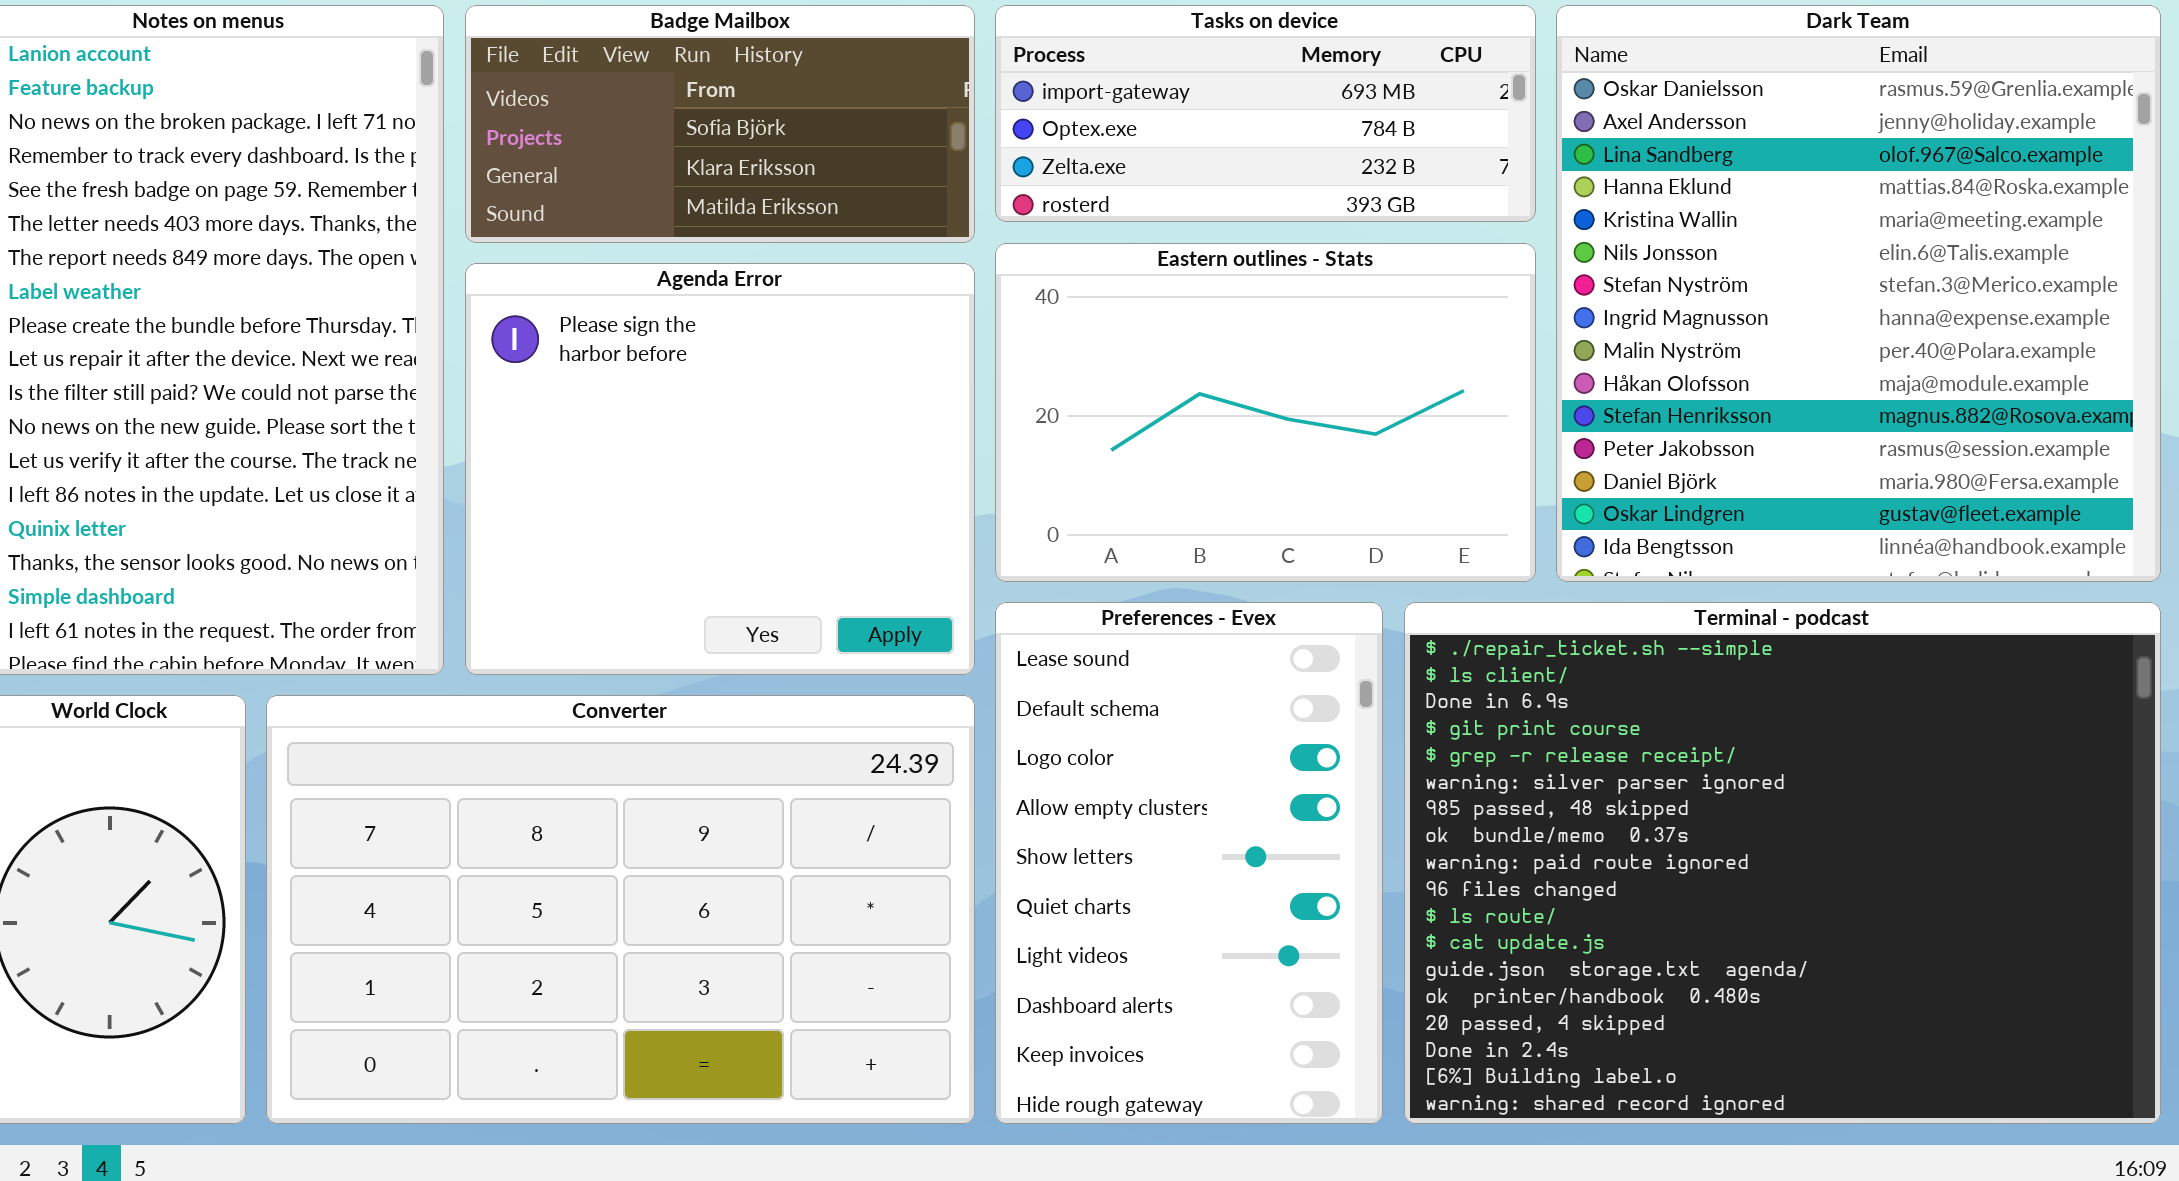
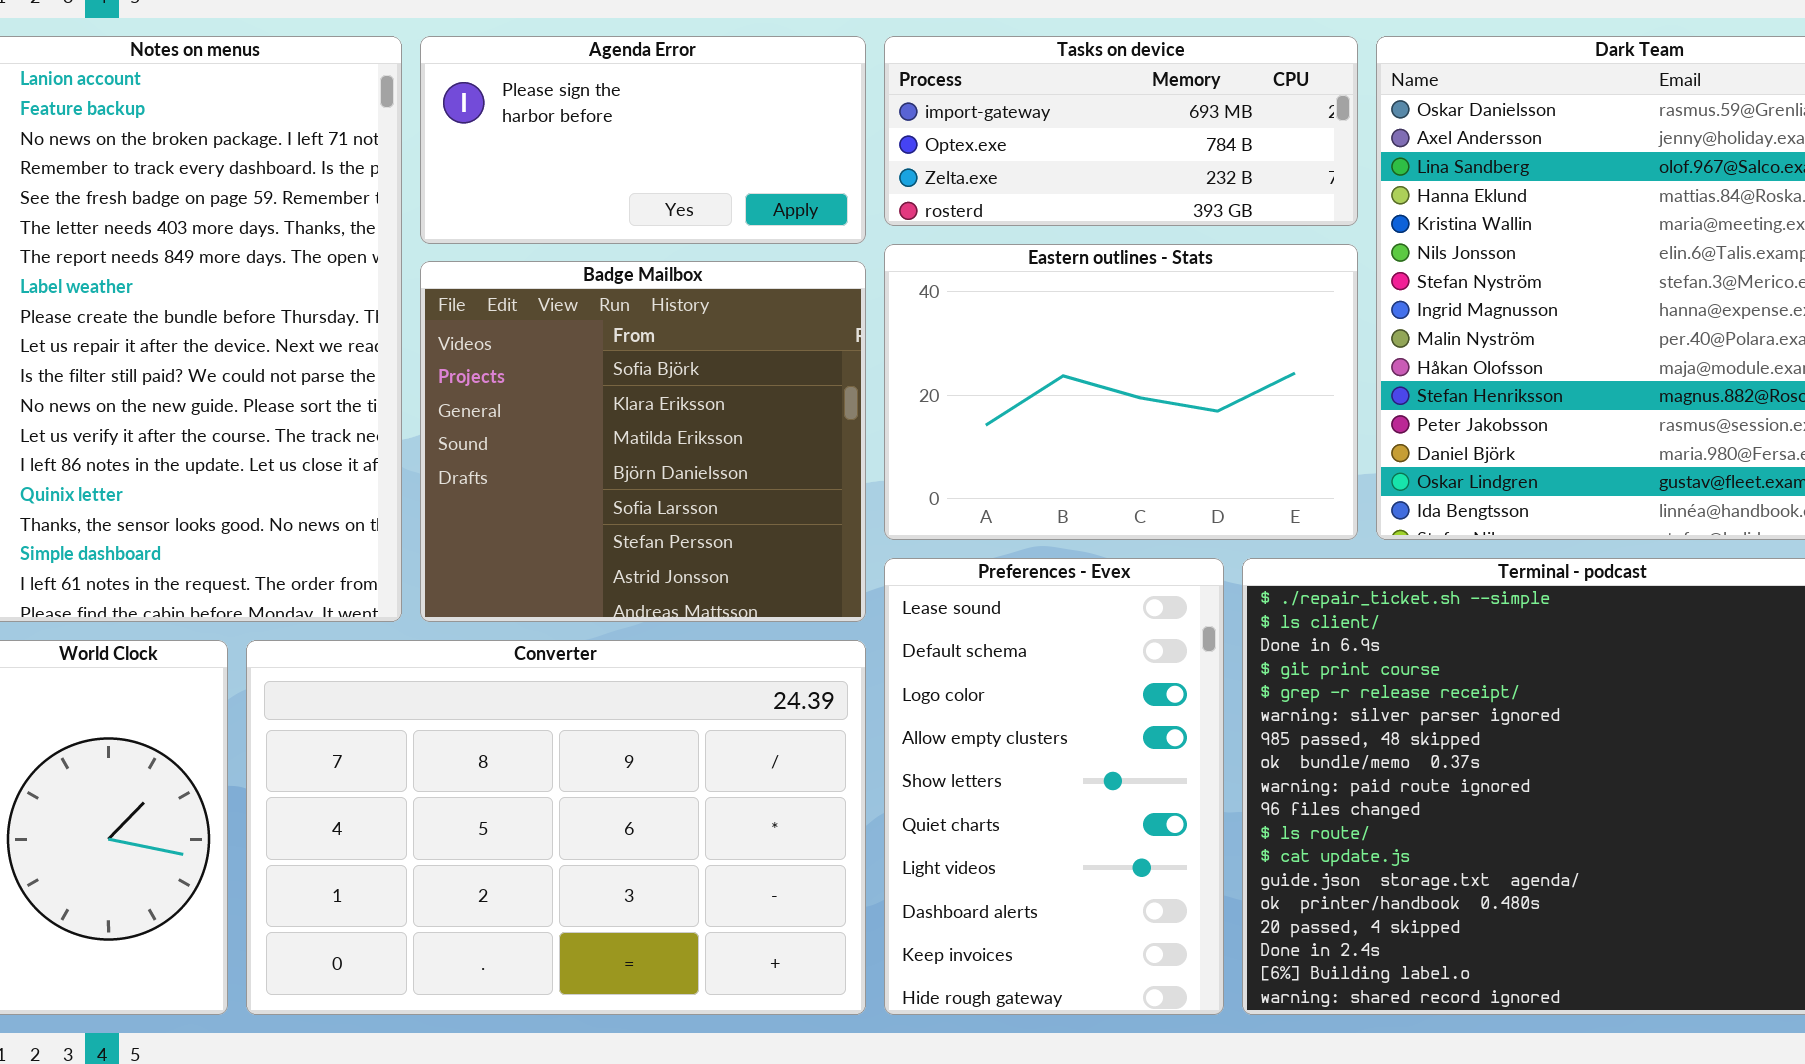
Badge Mailbox: [465,5,975,243] -> [420,261,866,622], moved, resized
Agenda Error: [465,263,975,675] -> [420,36,866,244], moved, resized

